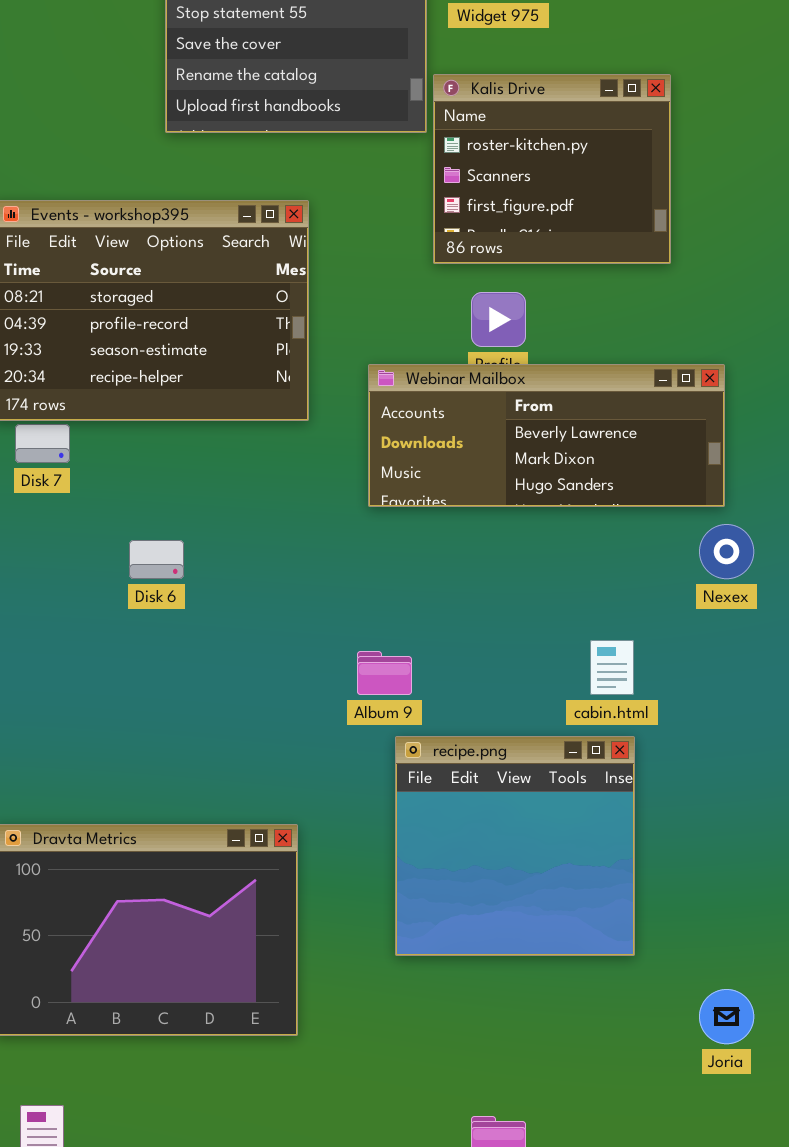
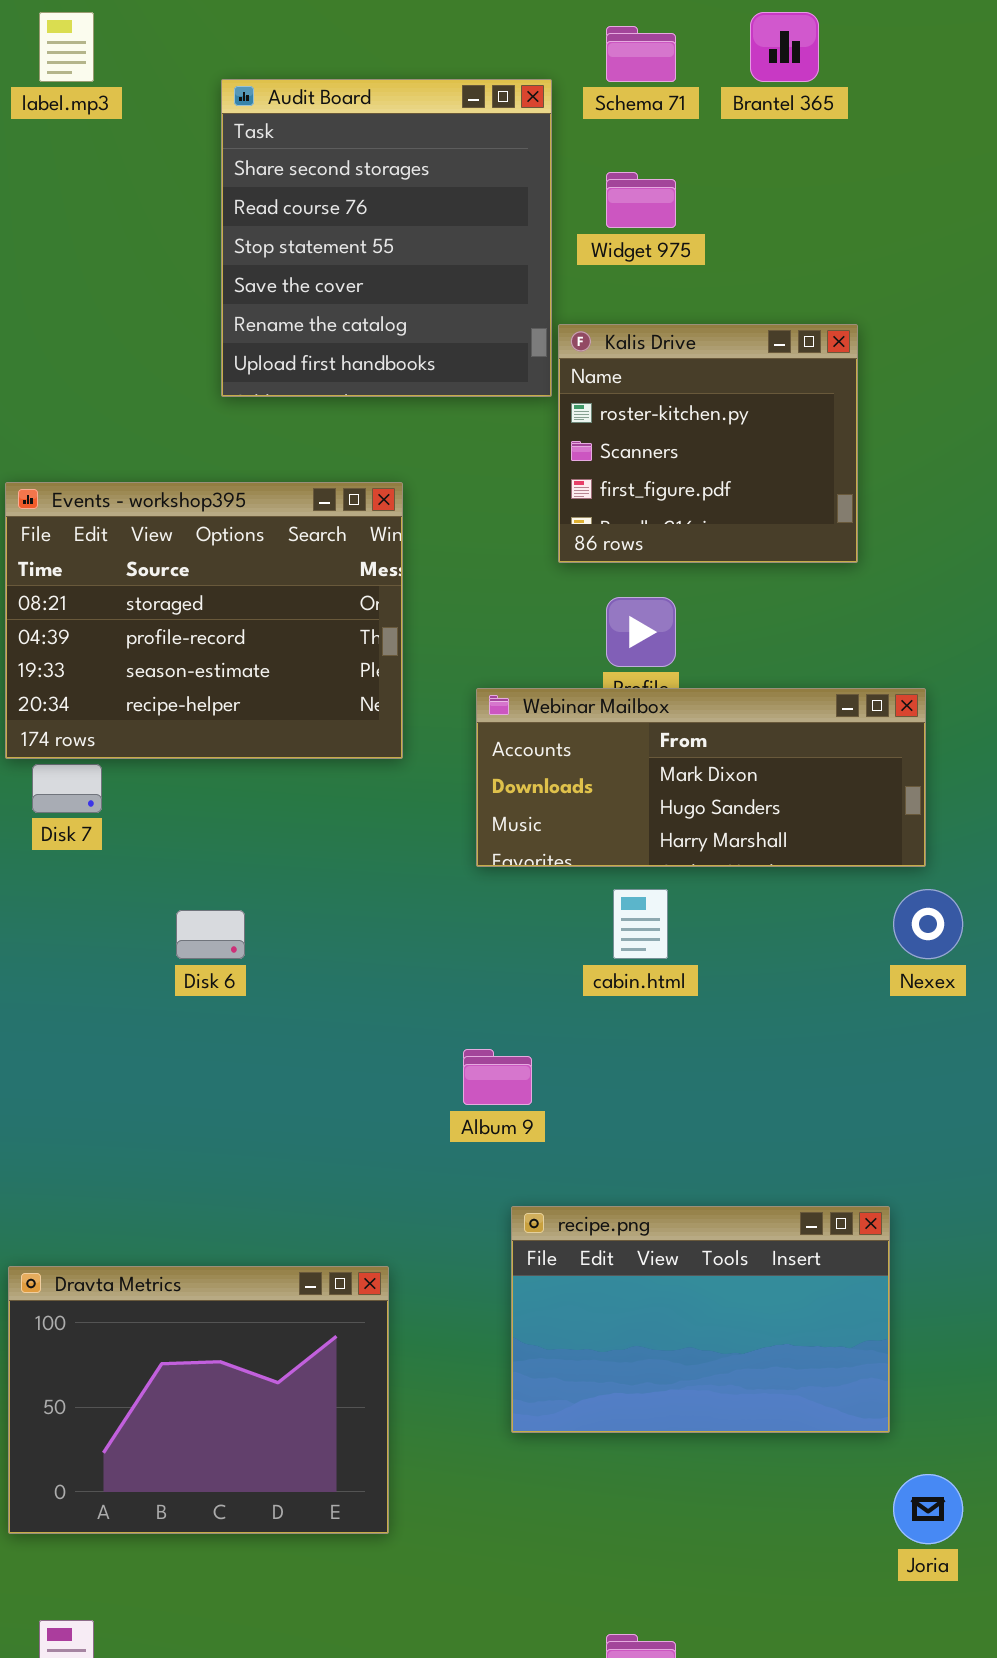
Webinar Mailbox: [368,364,725,507] -> [476,688,926,867], scrolled down 1 row
cabin.html: [590,640,634,695] -> [613,889,668,959], moved
recipe.png: [395,736,635,956] -> [511,1206,890,1433], resized

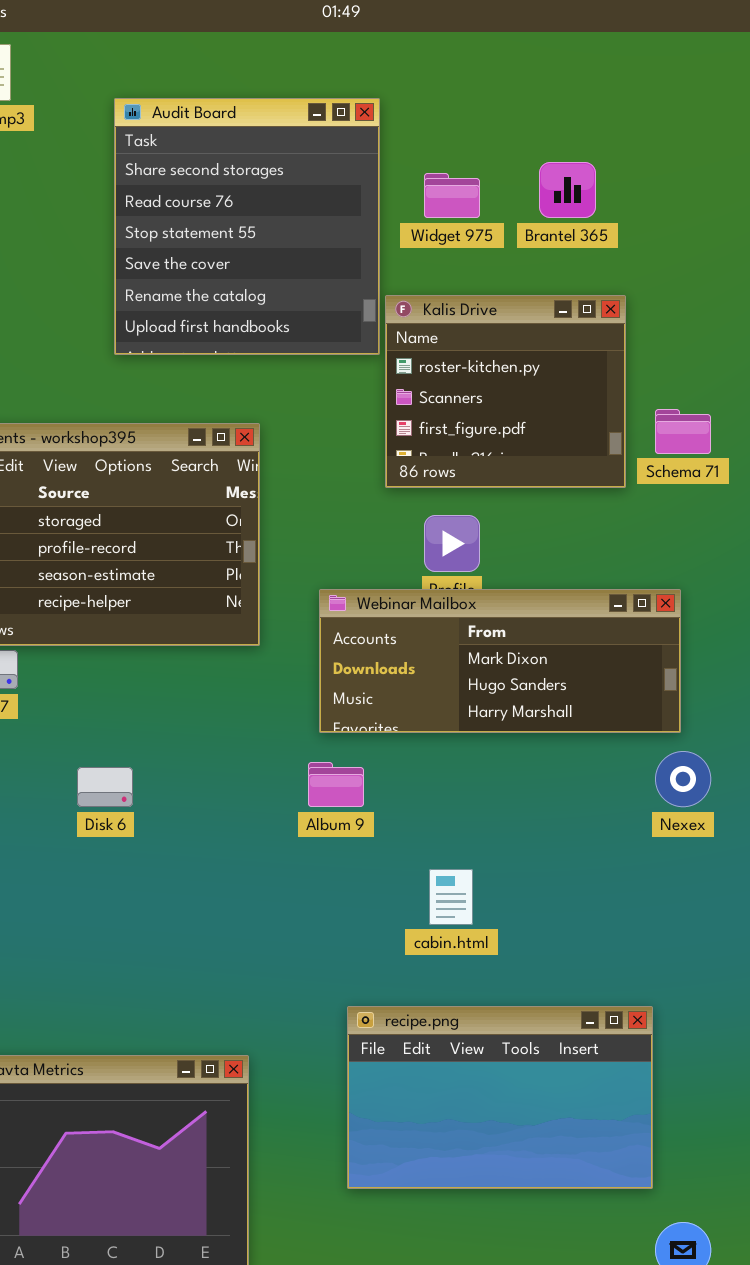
Brantel 365: [750,12,819,82] -> [539,162,596,218], moved
Schema 71: [606,26,676,82] -> [655,409,711,454], moved
cabin.html: [613,889,668,959] -> [429,869,473,925], moved
Album 9: [463,1049,532,1105] -> [308,762,364,807], moved

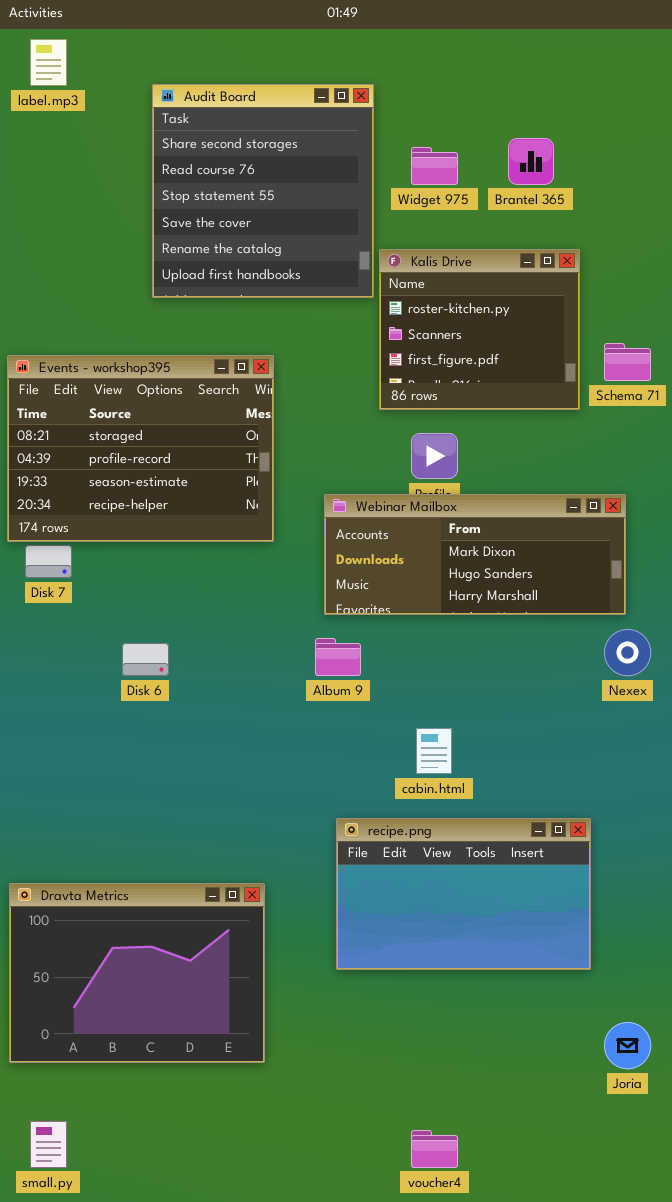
recipe.png: [347,1006,653,1189] -> [336,818,591,970], moved

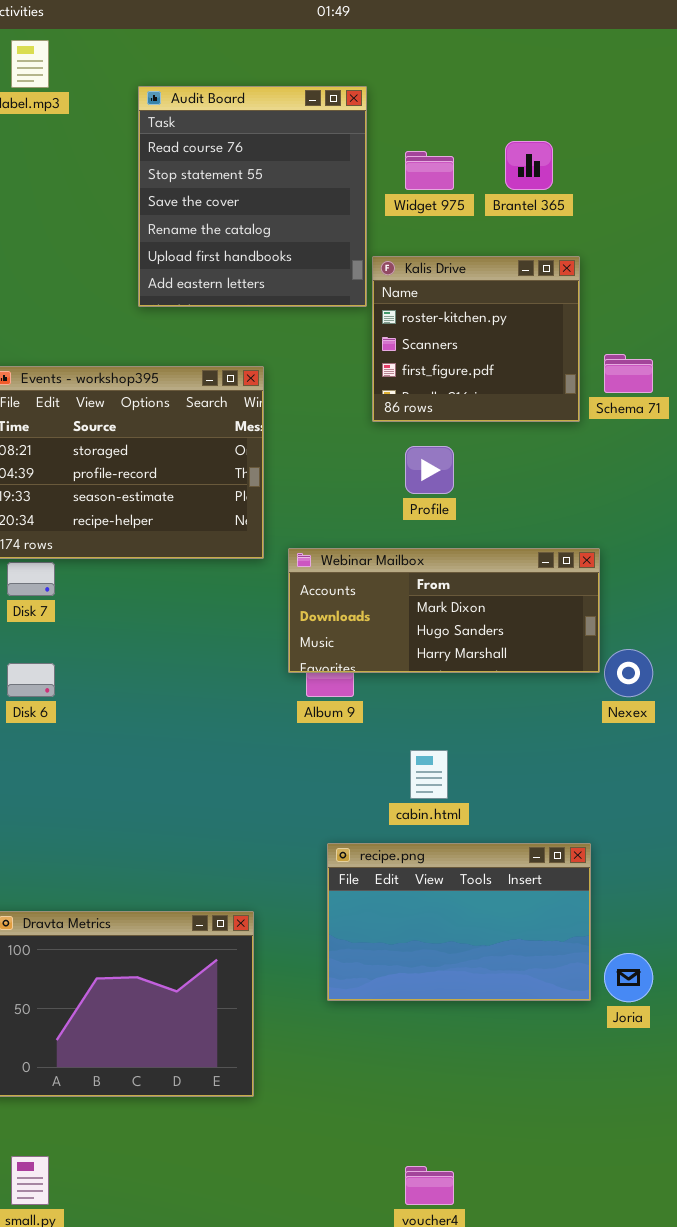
Audit Board: [152,84,374,298] -> [138,86,367,307], scrolled down 1 row
Webinar Mailbox: [324,494,626,615] -> [288,548,600,673], moved
Disk 6: [122,643,169,676] -> [7,663,55,697], moved
Joria: [604,1022,651,1069] -> [604,953,653,1002], moved

